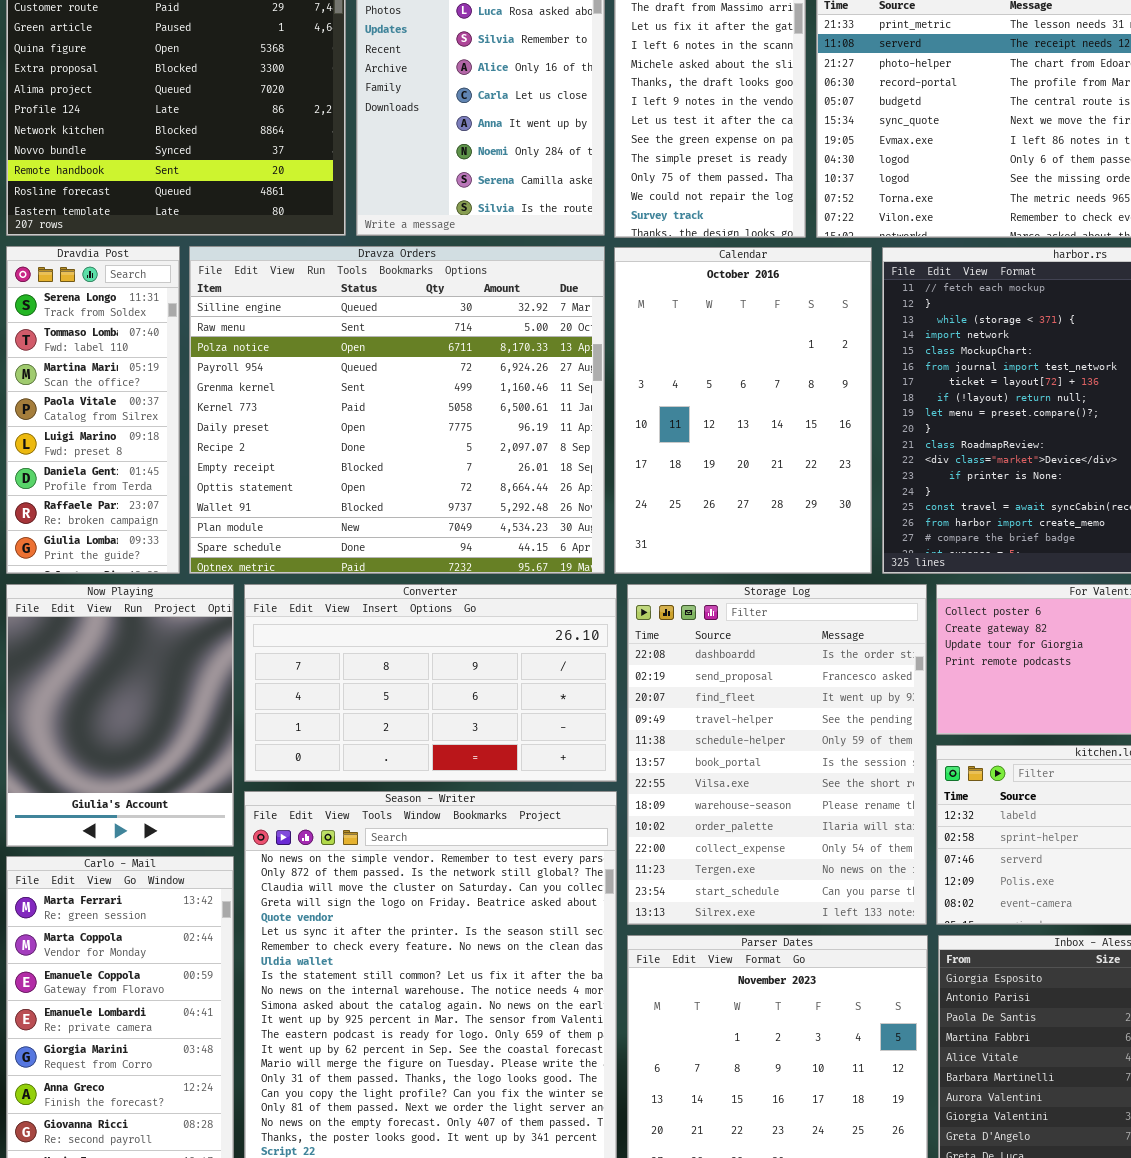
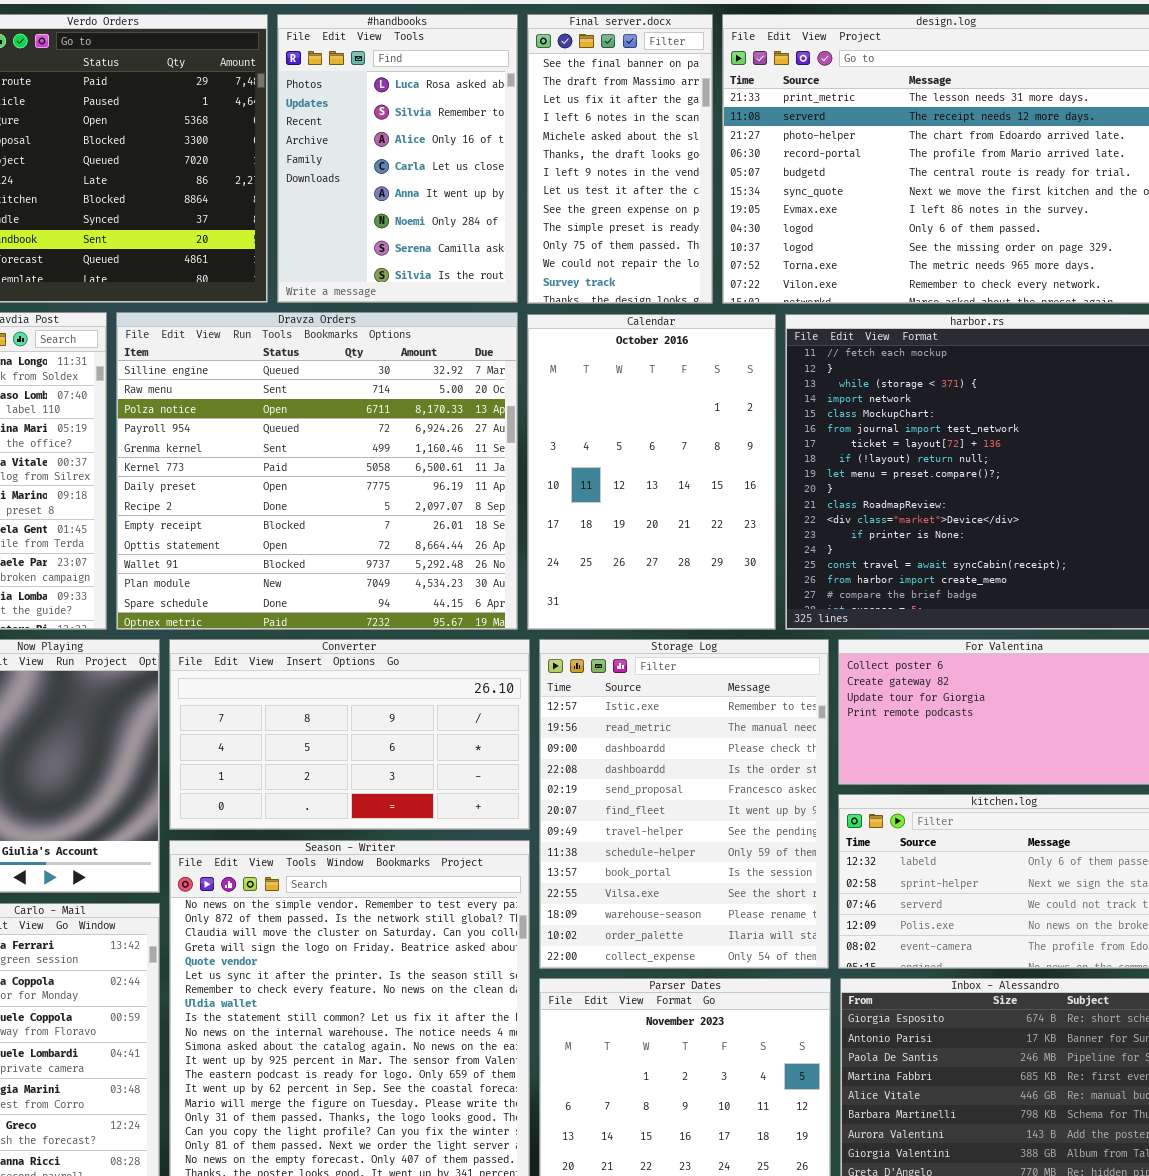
Storage Log: [627,584,927,925] -> [539,639,829,969], scrolled up 3 rows

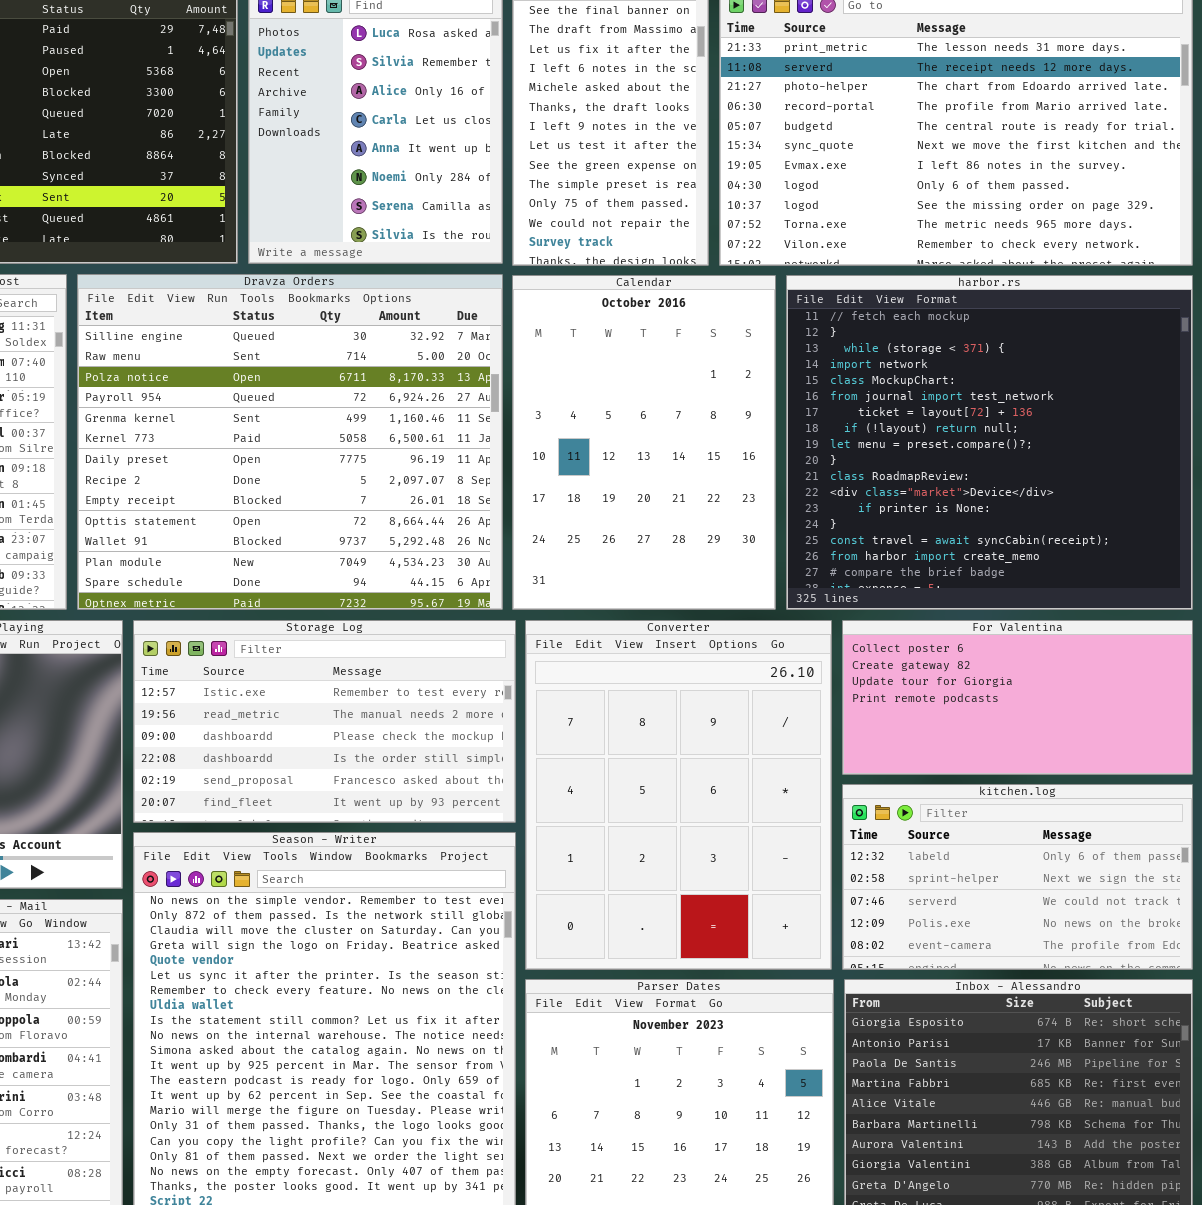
Converter: [169,639,530,830] -> [525,620,832,970], moved, resized
Storage Log: [539,639,829,969] -> [133,620,516,823], moved, resized

